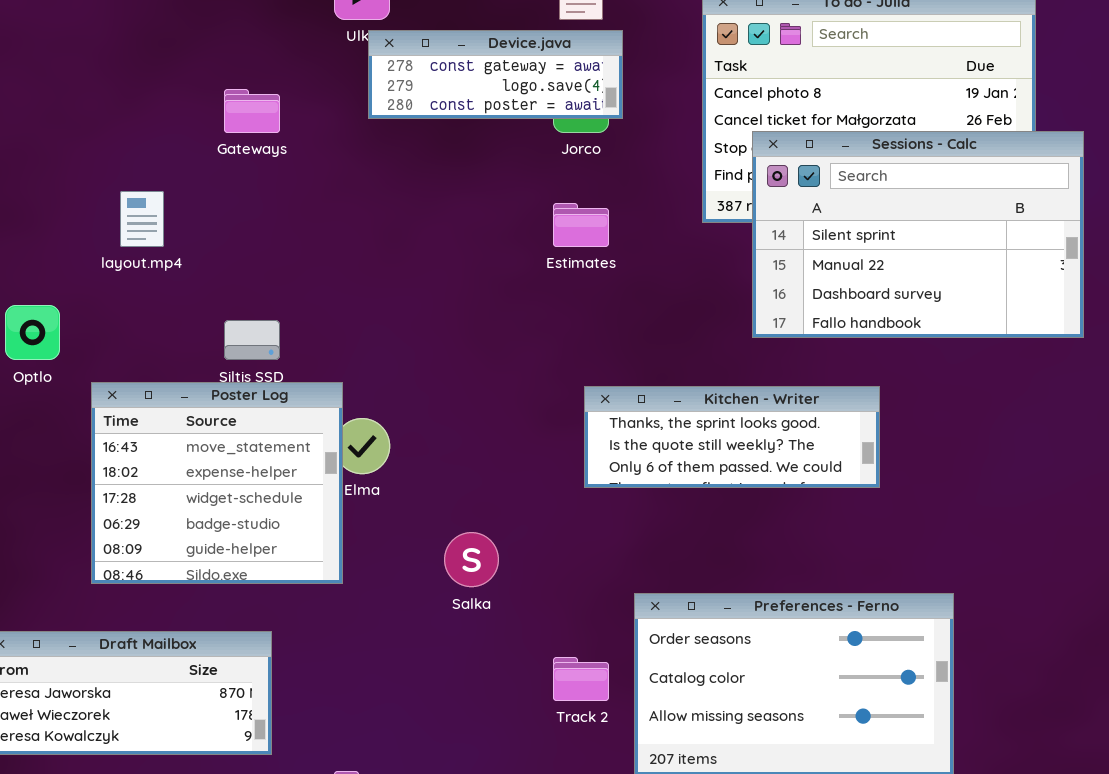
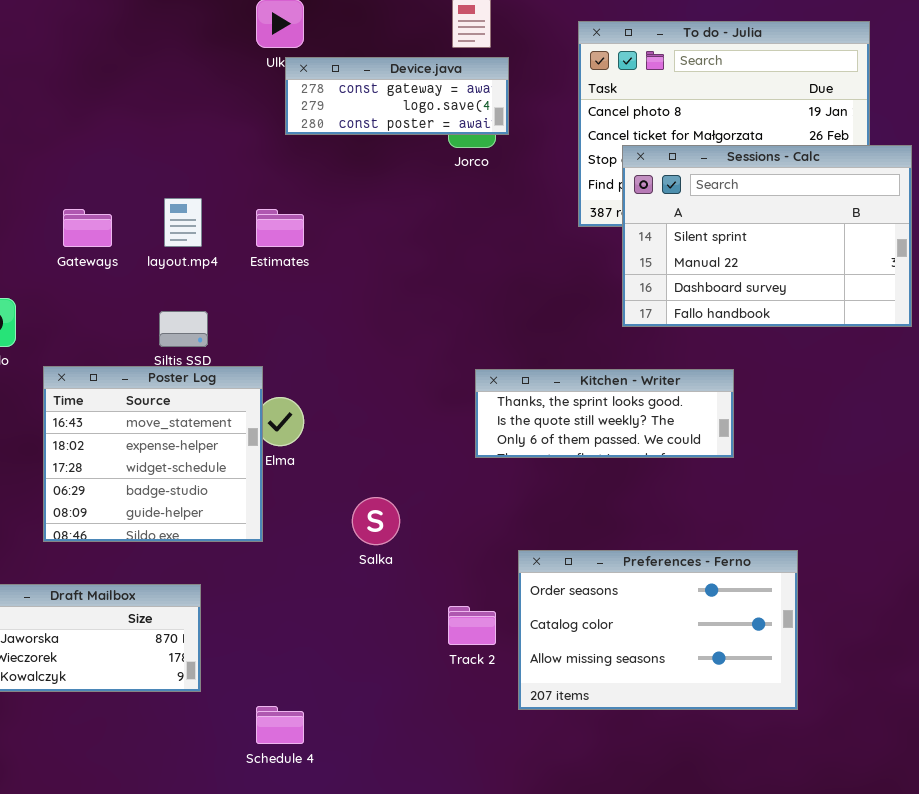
Gateways: [224,89,280,133] -> [63,209,112,247], moved
layout.mp4: [120,191,164,247] -> [164,198,202,247], moved
Estimates: [553,203,609,247] -> [256,209,304,247], moved

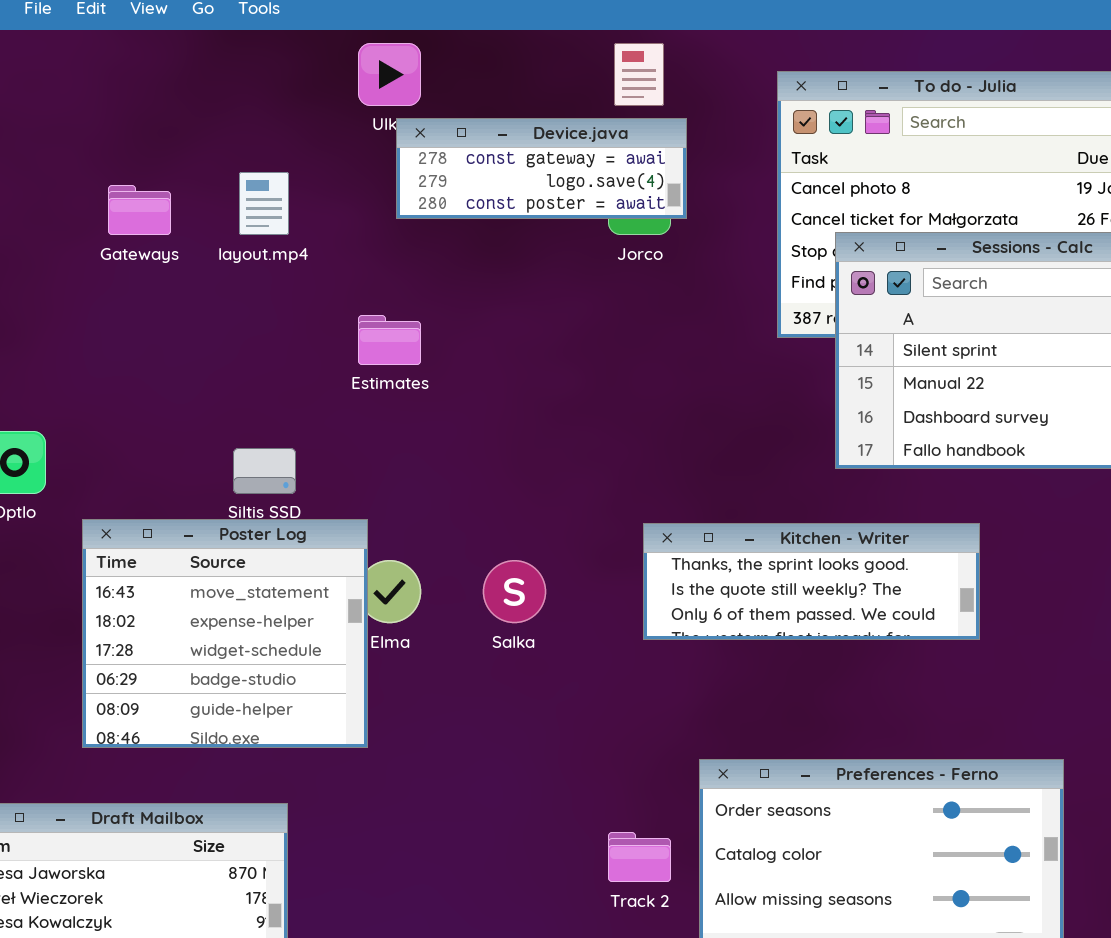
layout.mp4: [164,198,202,247] -> [239,172,289,235], moved
Gateways: [63,209,112,247] -> [108,185,171,235], moved
Salka: [352,497,400,545] -> [483,560,546,623], moved

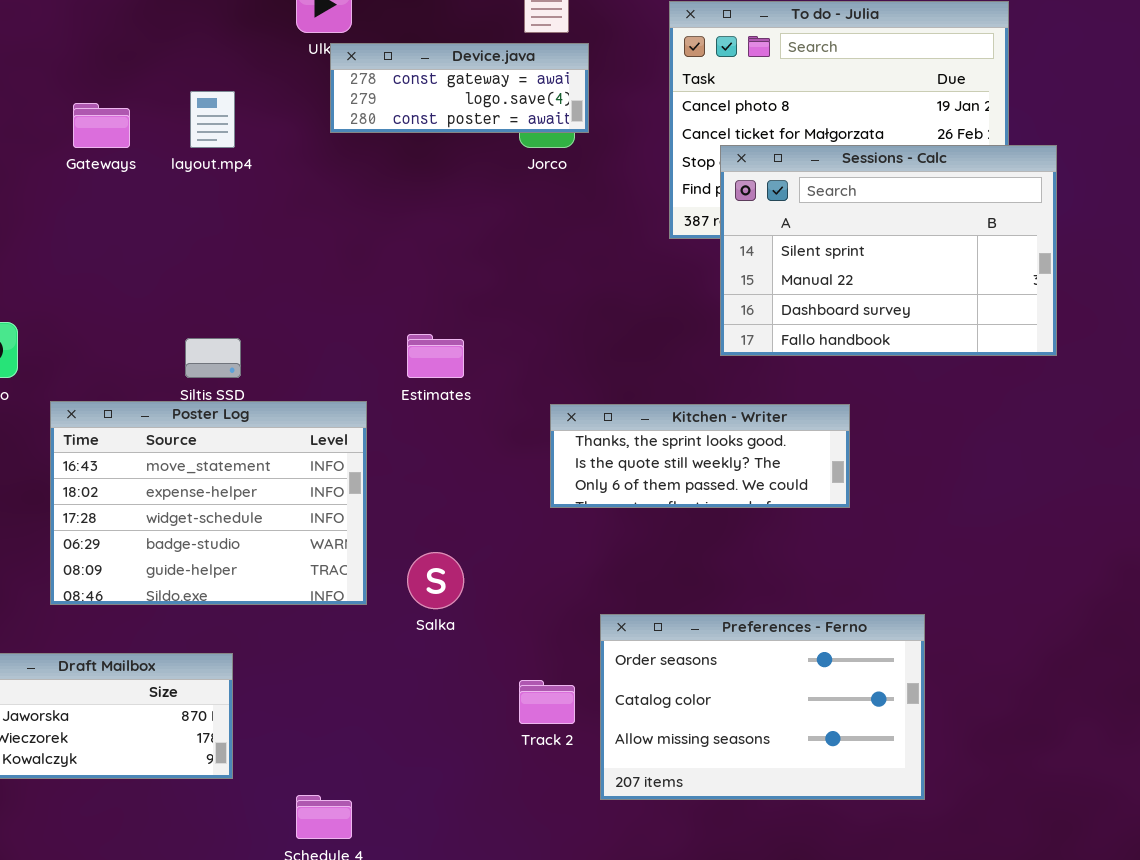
Estimates: [358,315,421,365] -> [407,334,464,378], moved
Poster Log: [82,519,368,748] -> [50,401,367,605], resized
Salka: [483,560,546,623] -> [407,552,464,609], moved

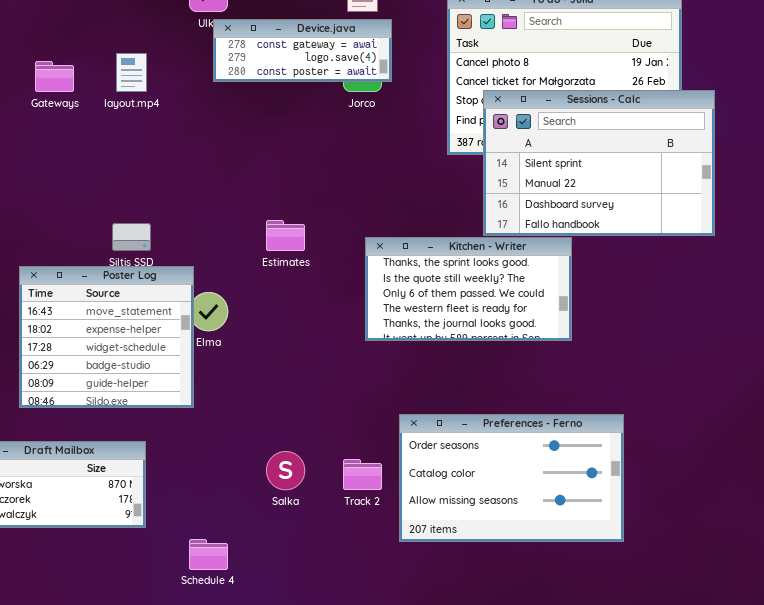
Poster Log: [50,401,367,605] -> [19,266,194,408], resized
Kitchen - Writer: [550,404,850,508] -> [365,237,572,341], resized
Salka: [407,552,464,609] -> [266,451,305,490], moved

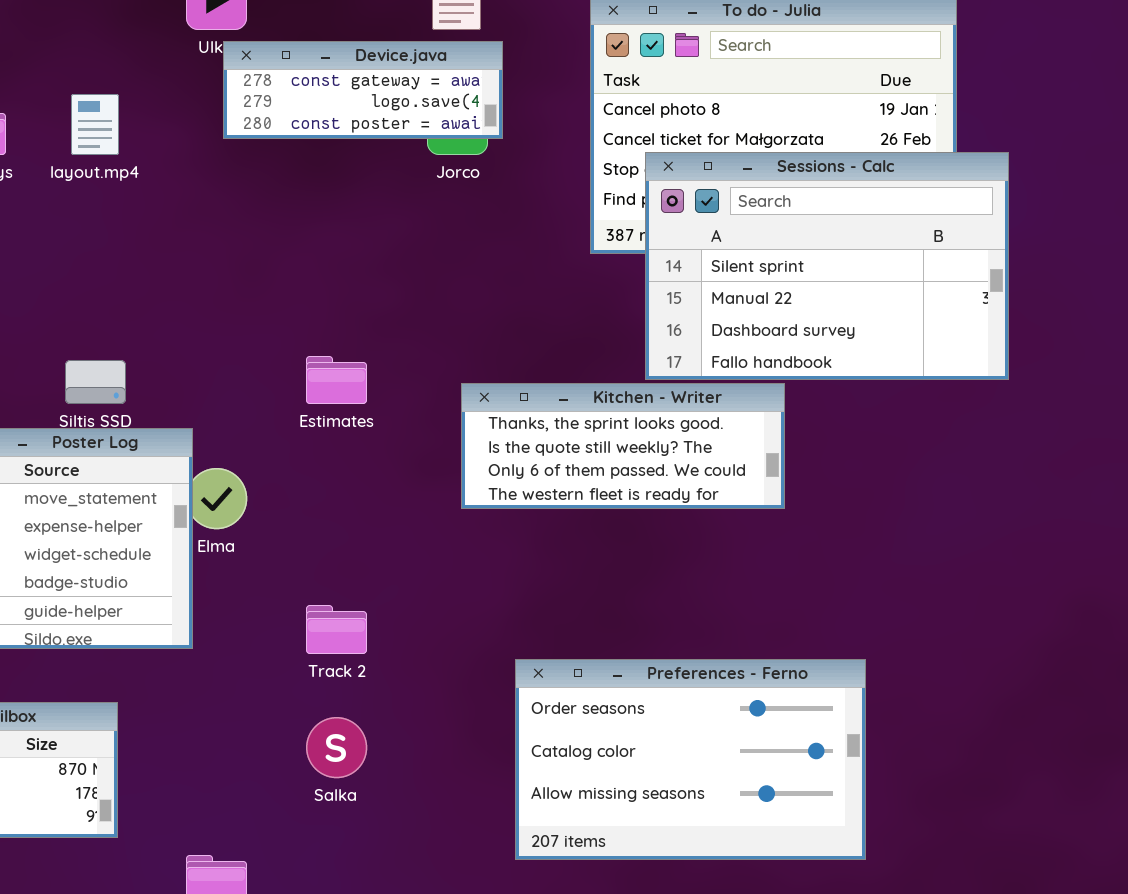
Kitchen - Writer: [365,237,572,341] -> [461,383,785,509], resized
Track 2: [343,459,382,490] -> [306,605,367,654], moved

